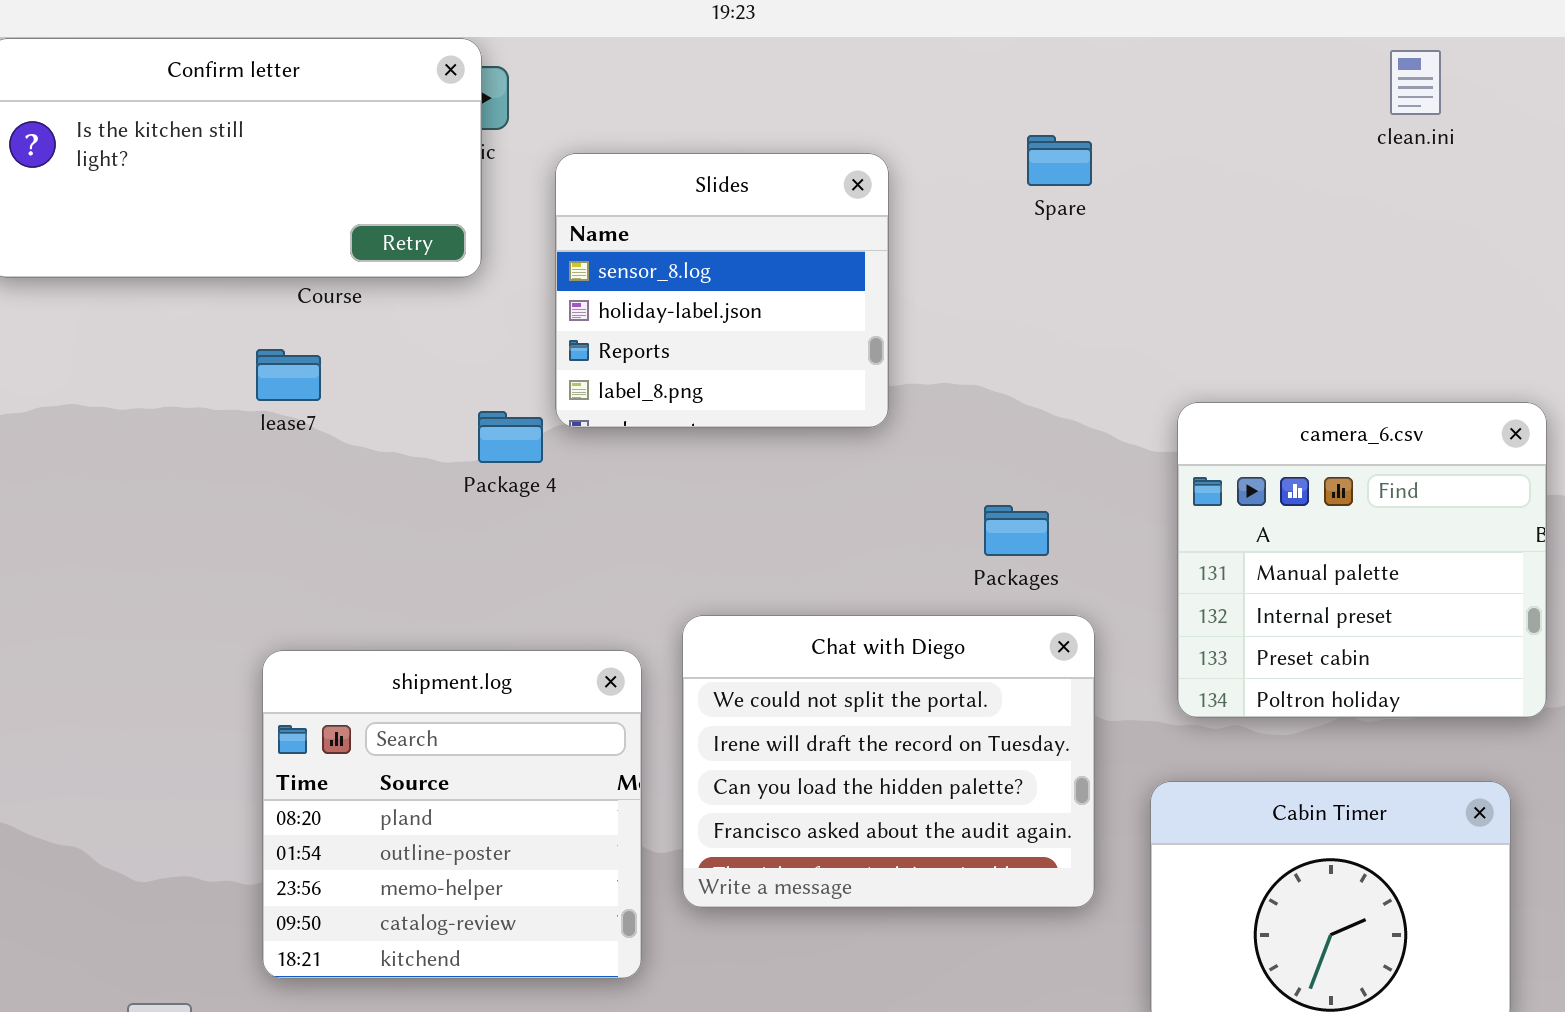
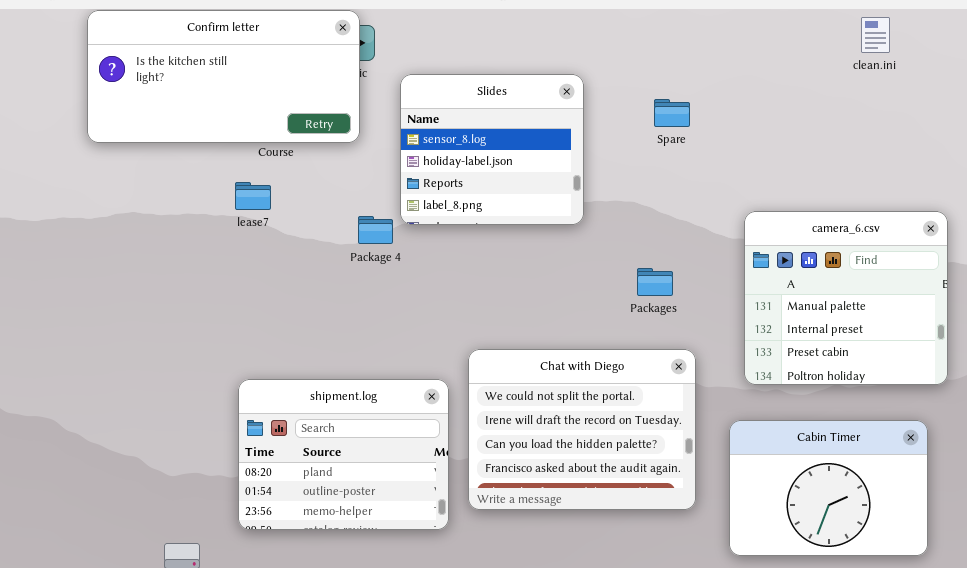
Spare: [1027,135,1092,186] -> [654,99,690,127], moved
Chat with Diego: [682,615,1095,908] -> [468,349,696,510], moved
shipment.log: [262,650,642,979] -> [238,379,449,530], resized

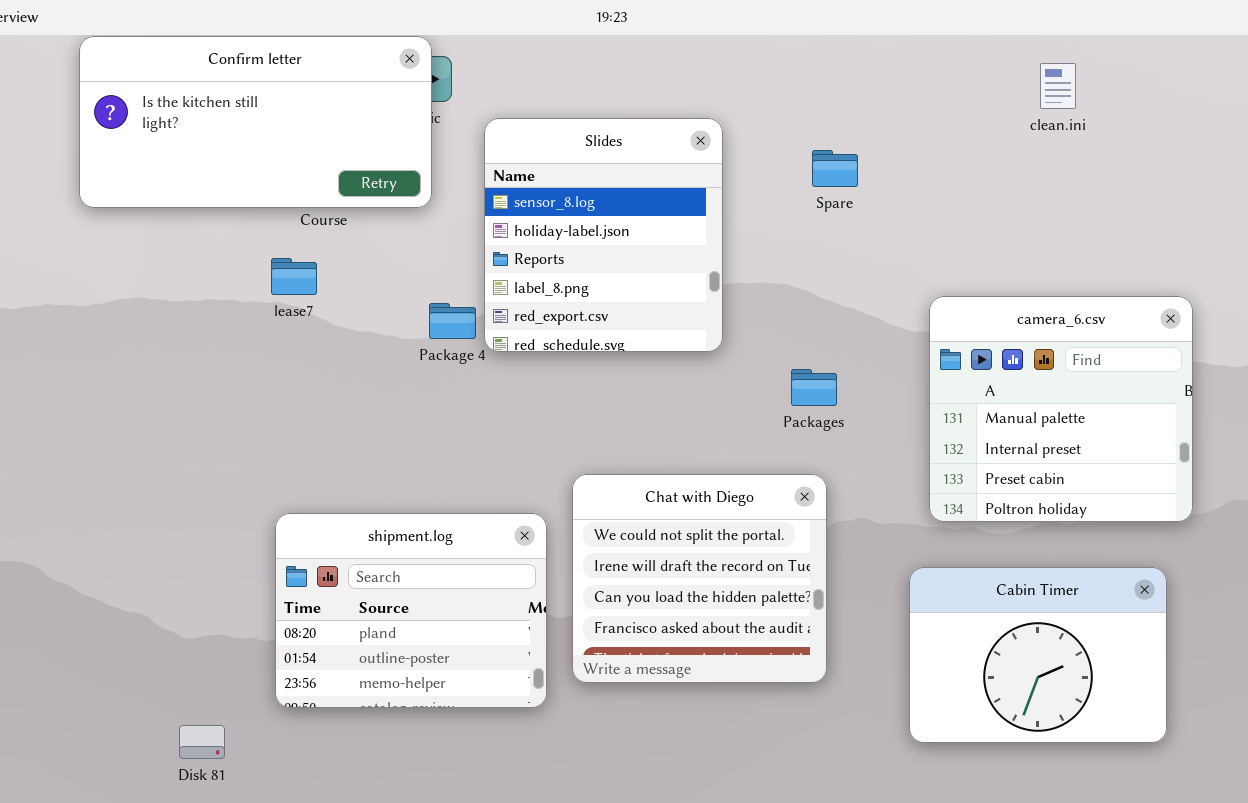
clean.ini: [861,17,890,53] -> [1040,63,1076,109], moved
Slides: [400,74,584,225] -> [484,118,723,352], resized
Chat with Diego: [468,349,696,510] -> [572,474,827,683], resized

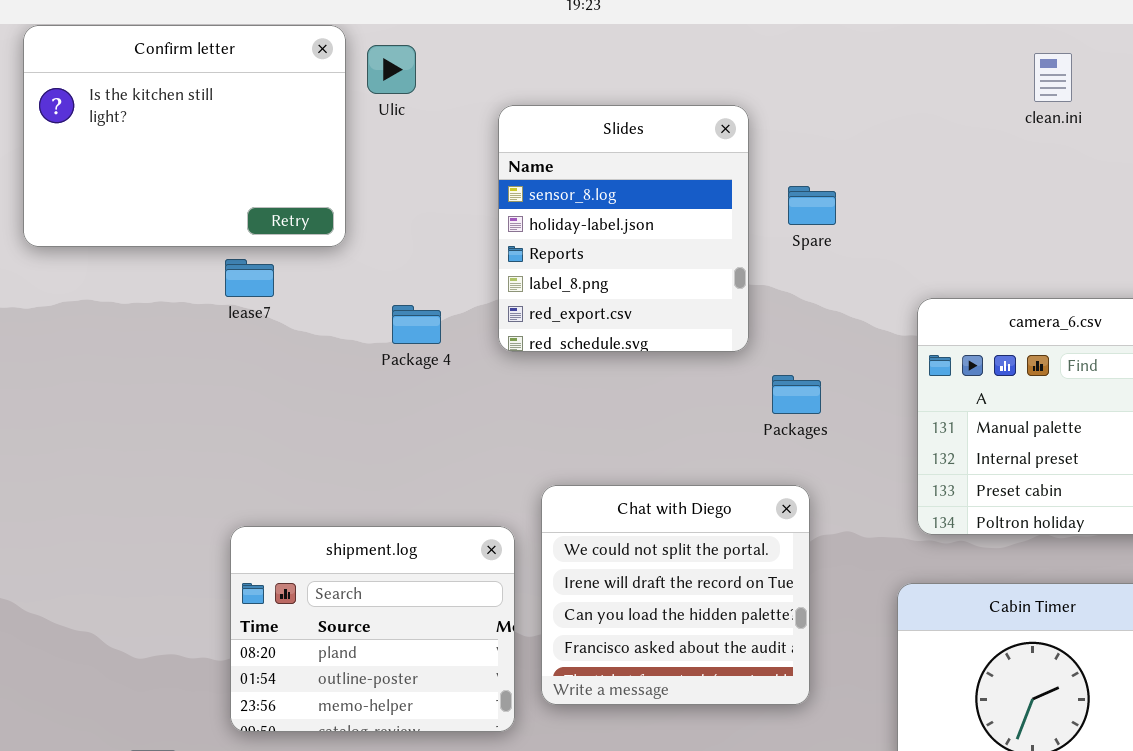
Confirm letter: [79,36,432,208] -> [23,25,346,247], resized
Slides: [484,118,723,352] -> [498,105,749,352], moved
Spare: [812,150,858,187] -> [788,186,836,225], moved

